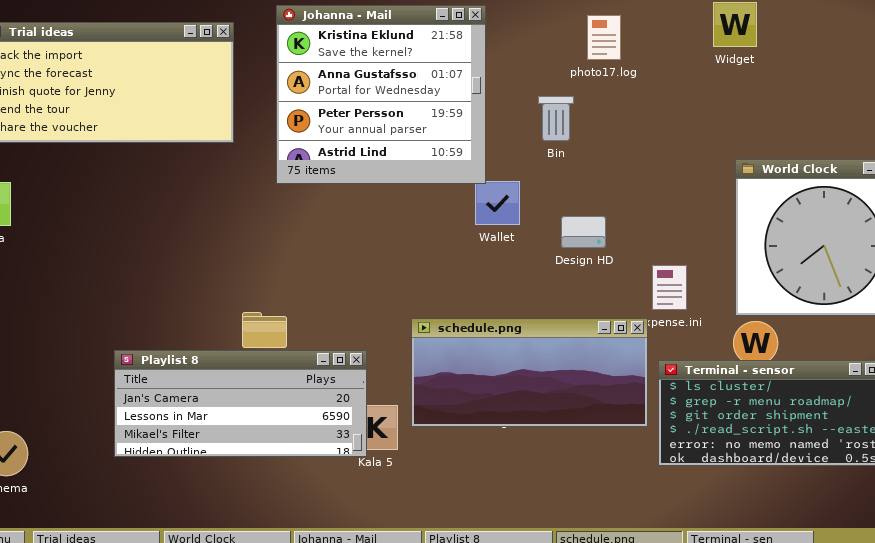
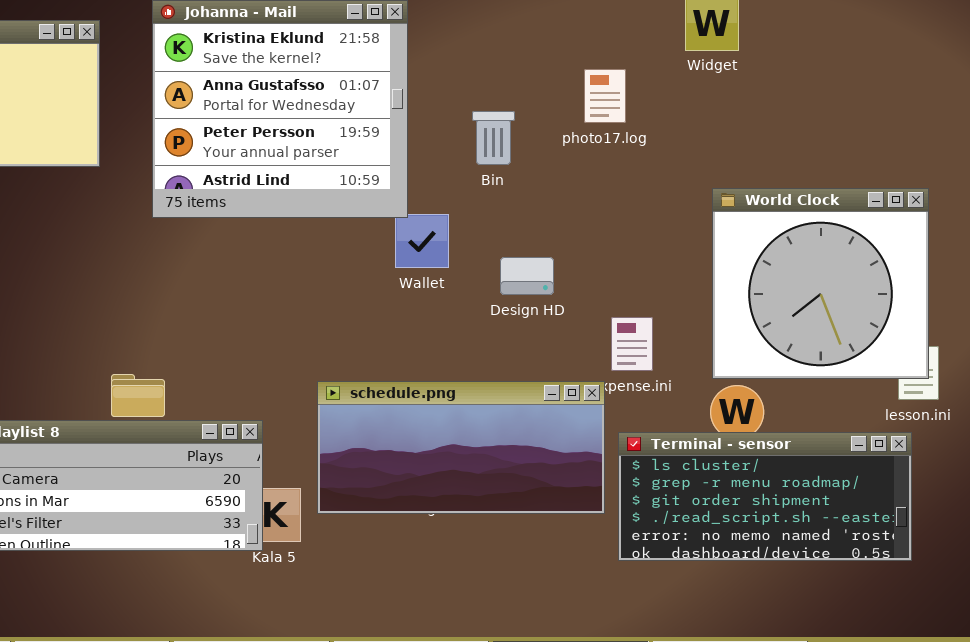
photo17.log: [587,15,621,60] -> [584,69,626,123], moved

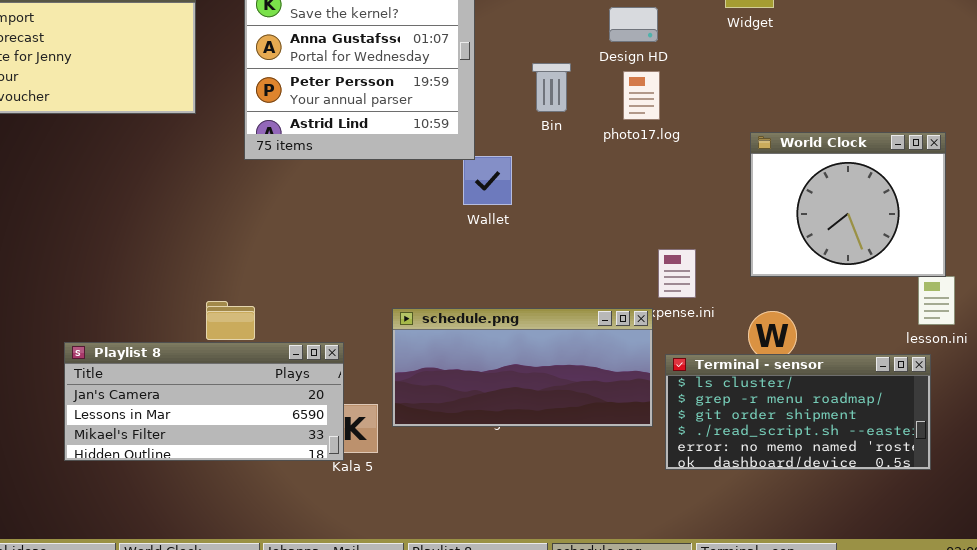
photo17.log: [584,69,626,123] -> [623,71,660,120], moved
World Clock: [712,188,929,379] -> [750,132,946,277], resized
Design HD: [500,257,554,295] -> [609,7,658,42], moved

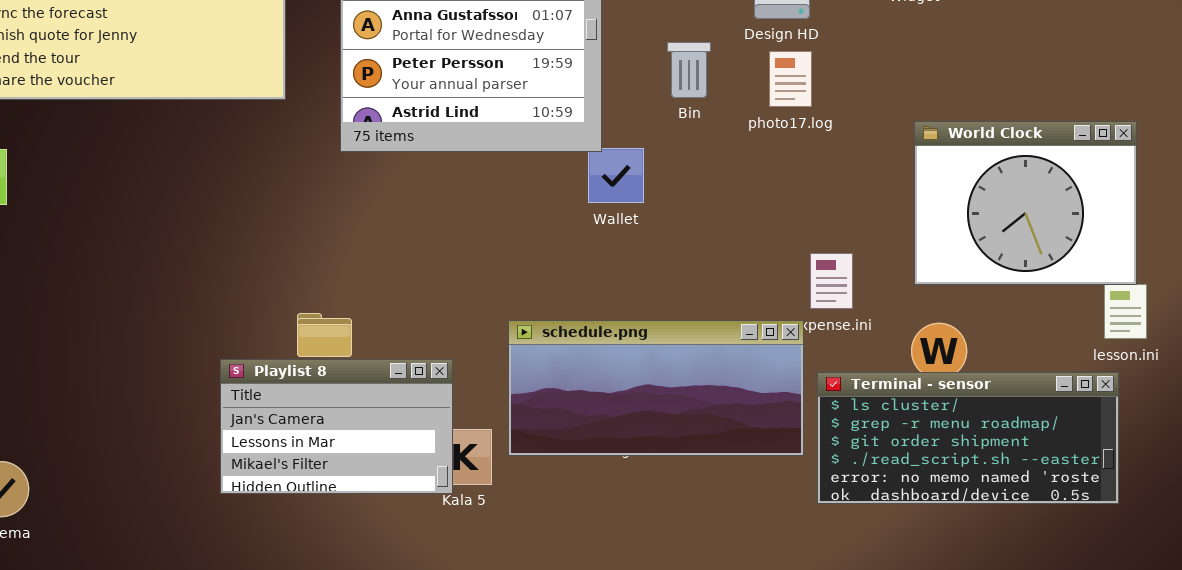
Playlist 8: [64,342,344,461] -> [220,359,453,494], resized

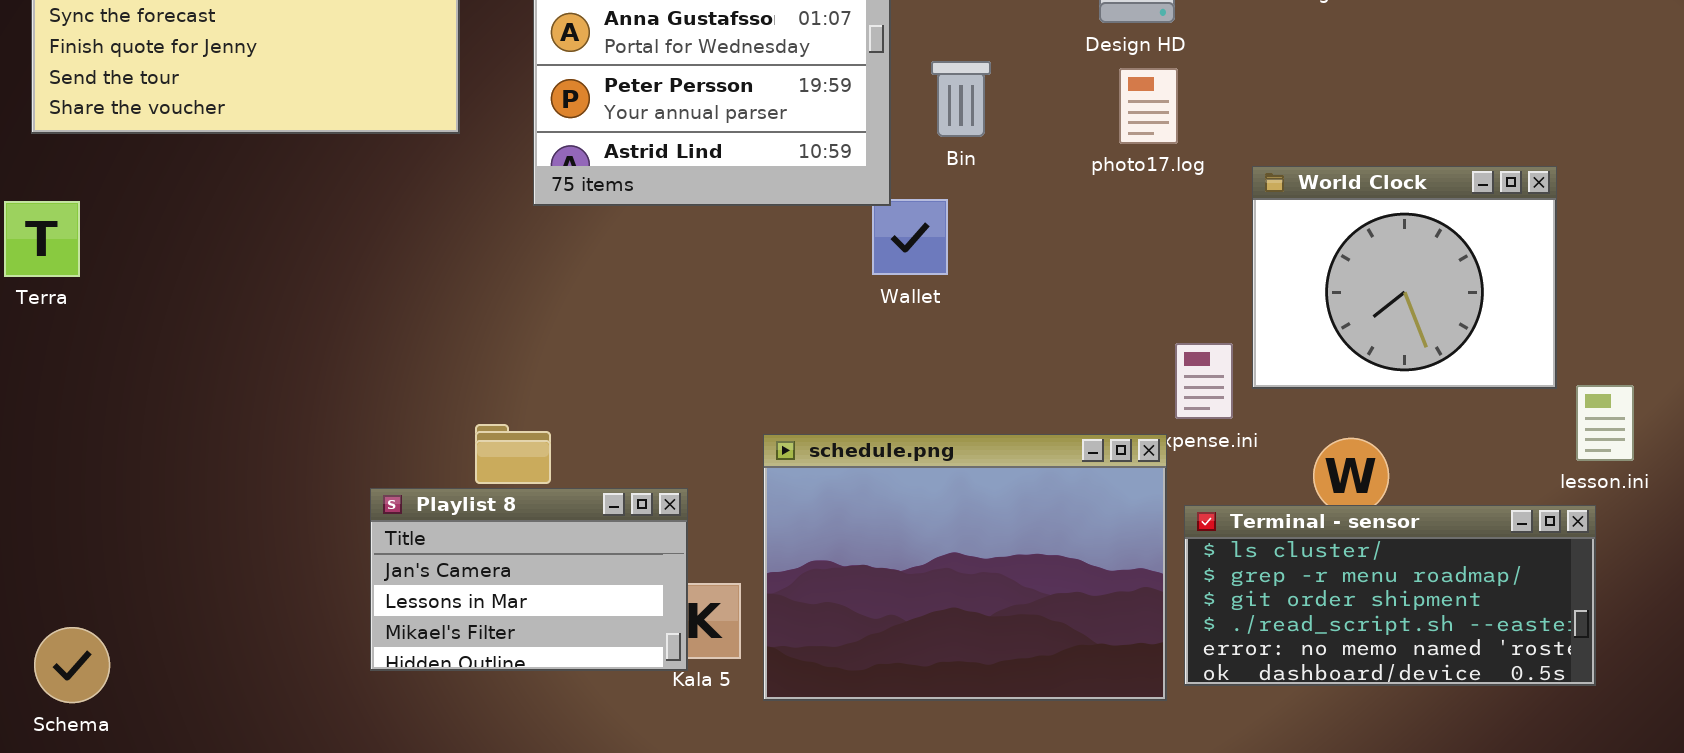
Bin: [667,42,711,98] -> [931,61,991,137], moved
World Clock: [914,121,1137,285] -> [1252,166,1557,389], moved
schedule.png: [508,320,804,456] -> [763,434,1167,701], resized

